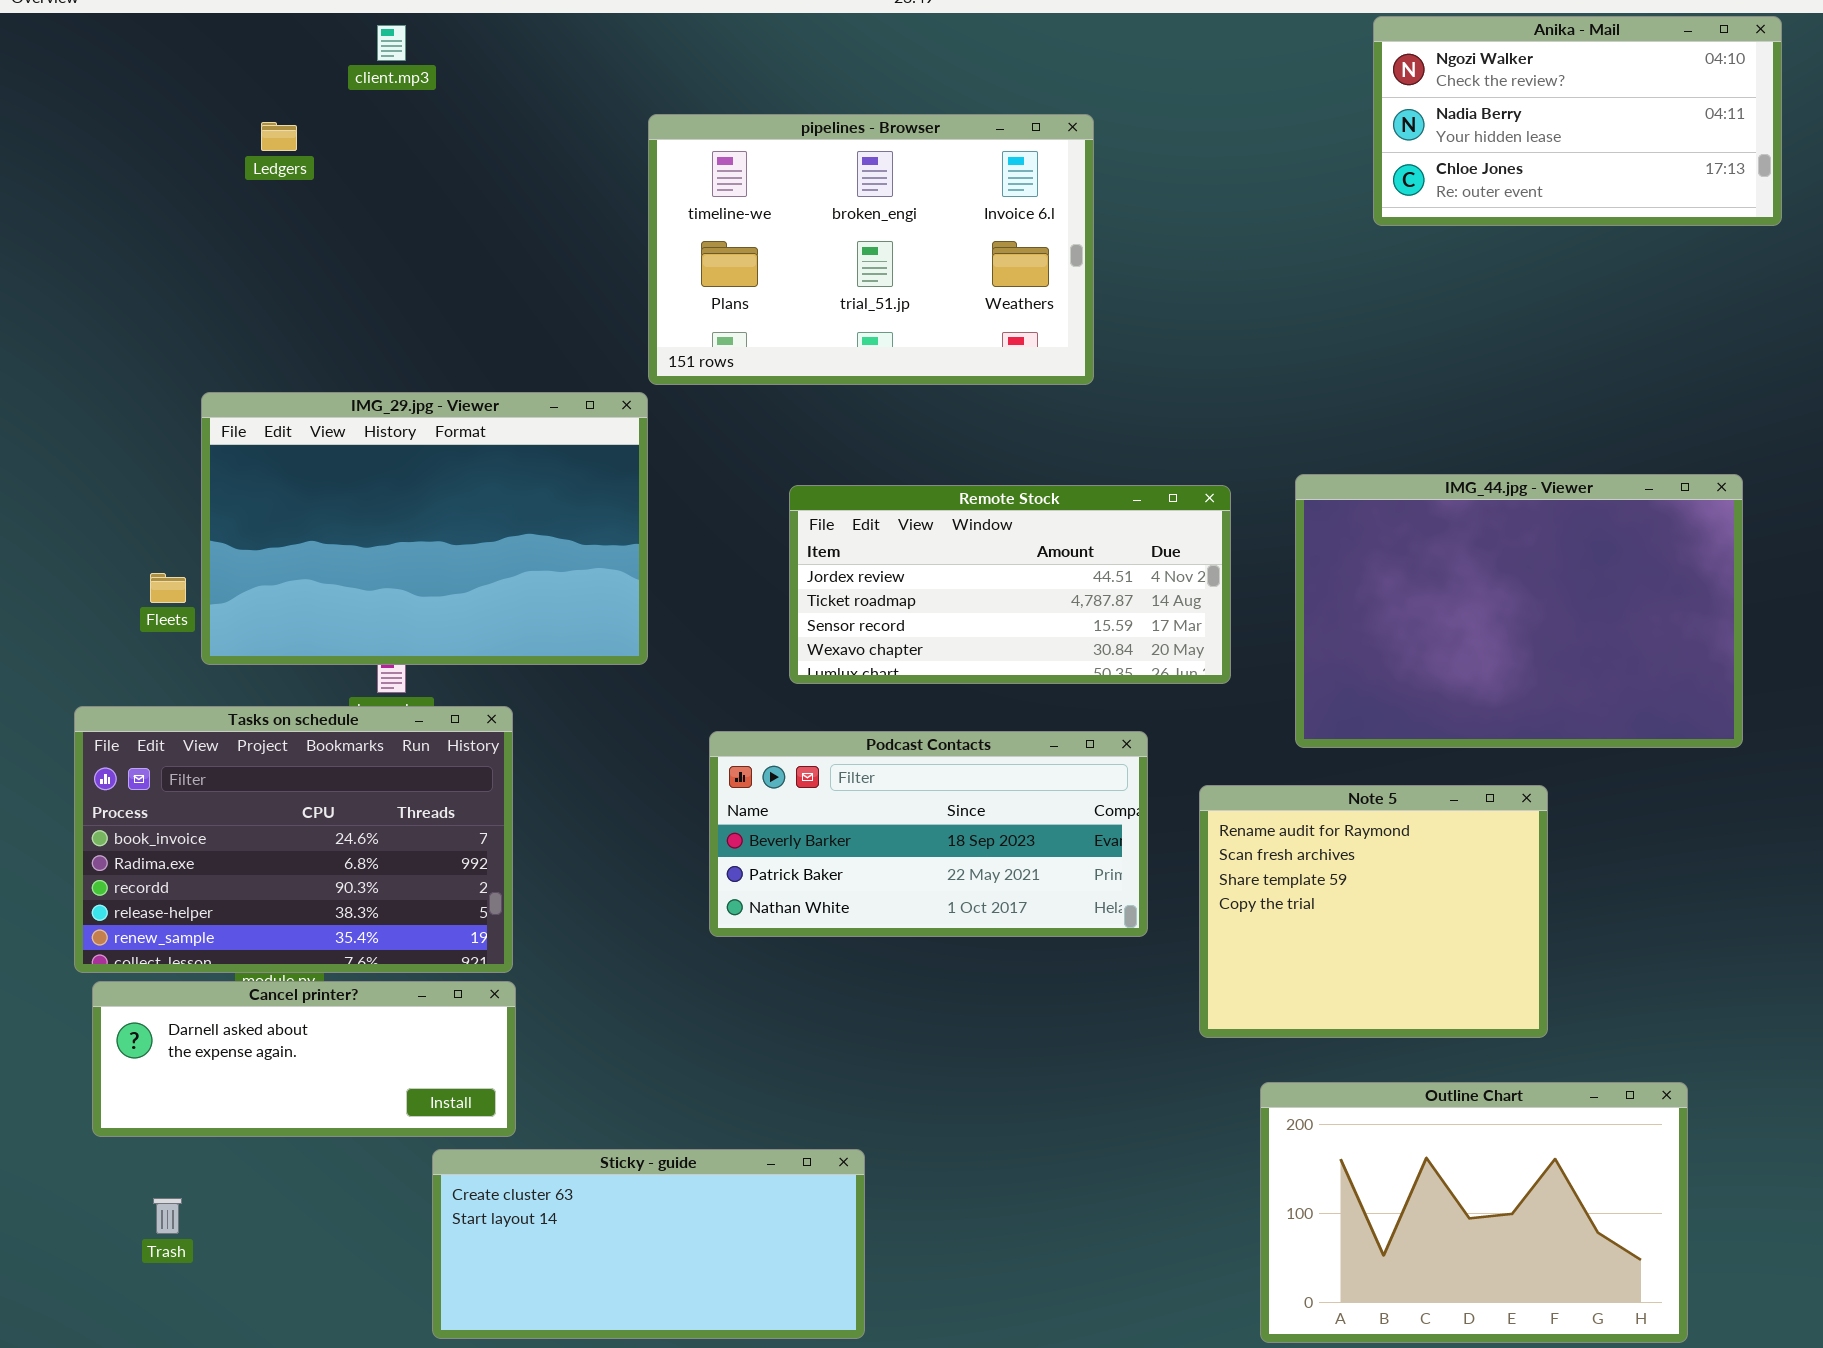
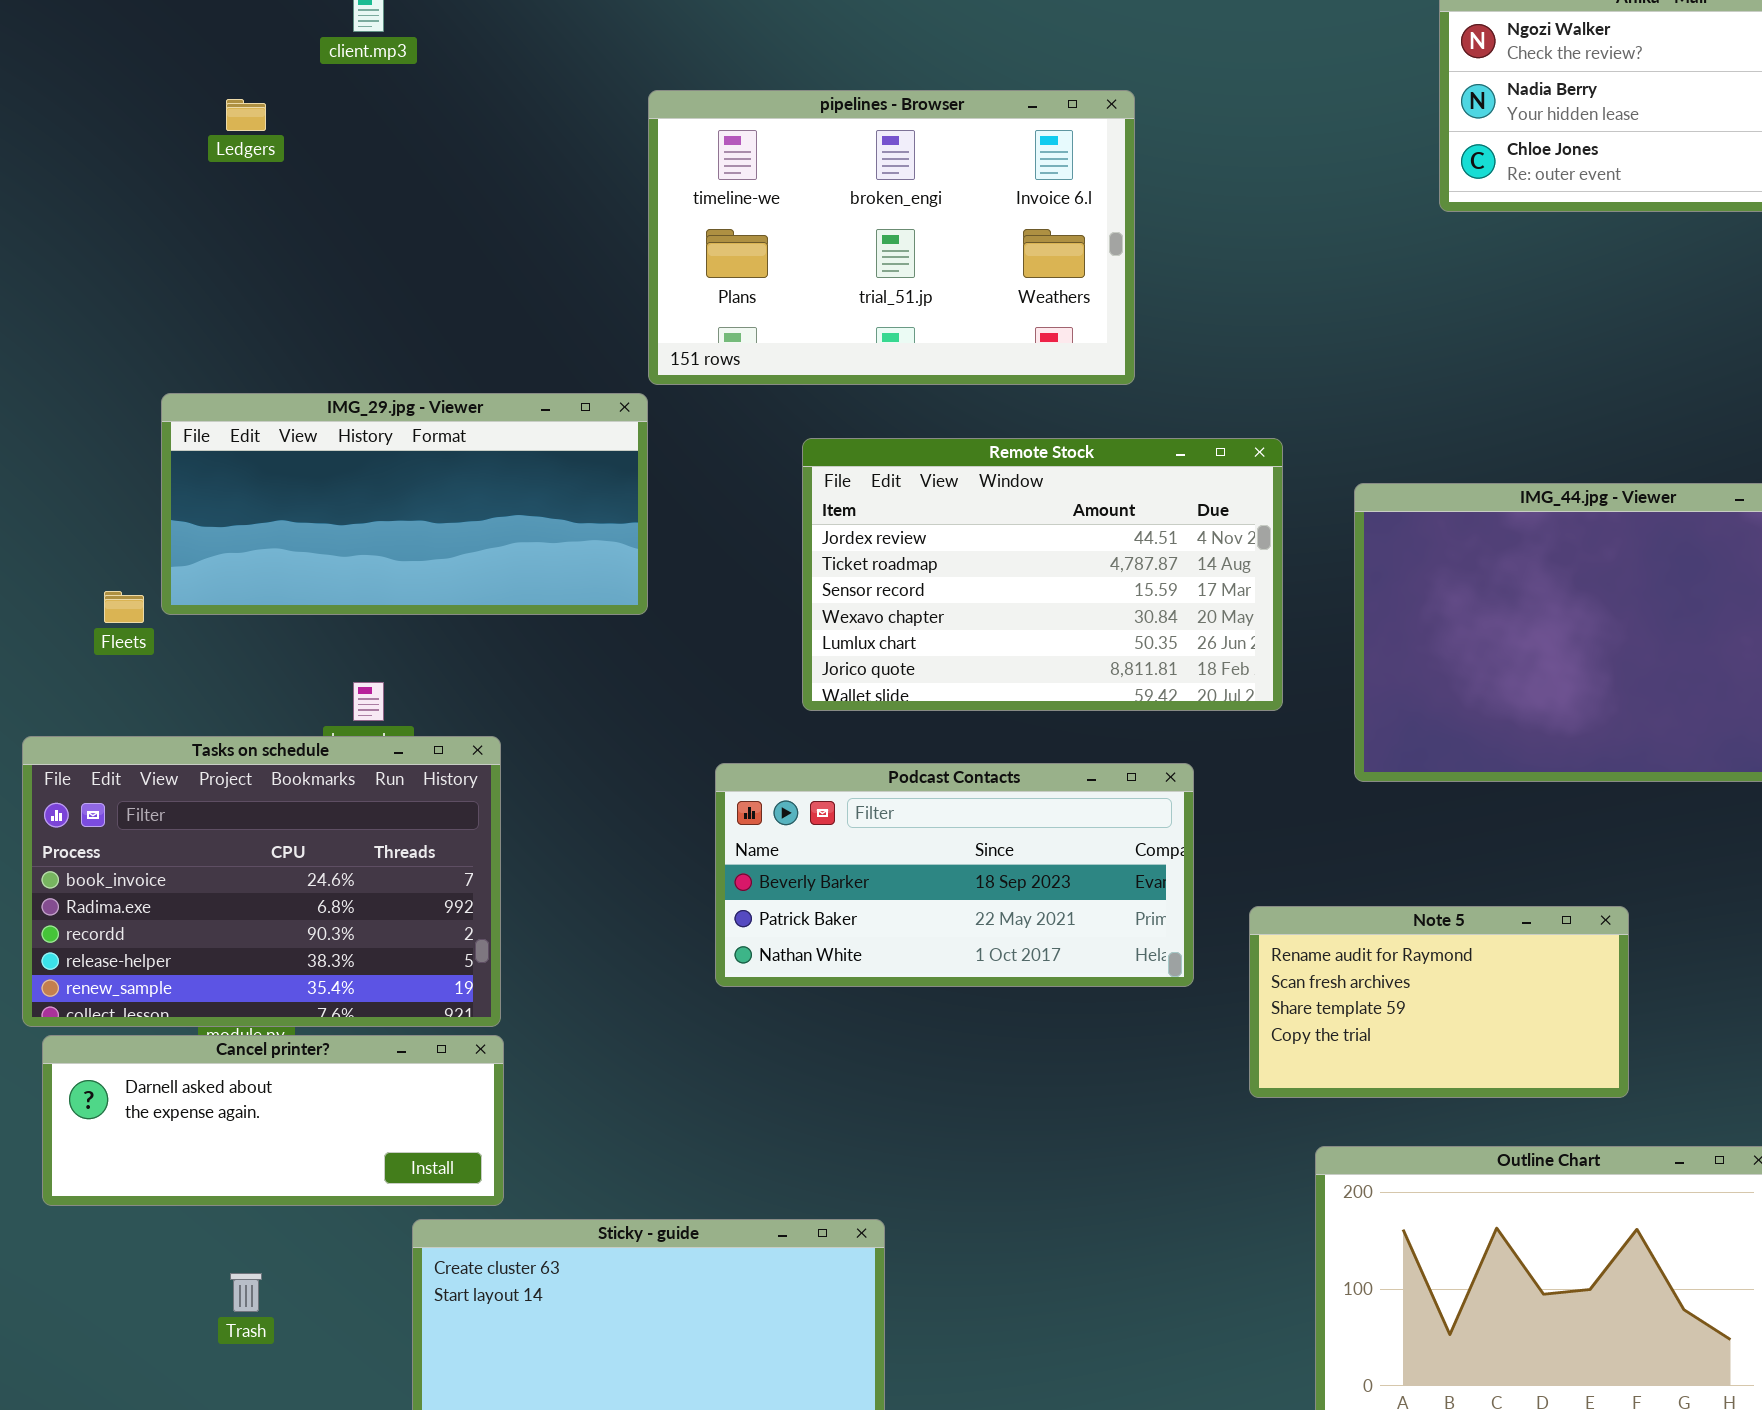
IMG_29.jpg - Viewer: [201,392,648,665] -> [161,393,648,615], resized
Remote Stock: [789,485,1231,684] -> [802,438,1283,711], resized
Note 5: [1199,785,1548,1038] -> [1249,906,1629,1098], resized
Trash: [153,1198,182,1234] -> [230,1273,262,1312], moved

